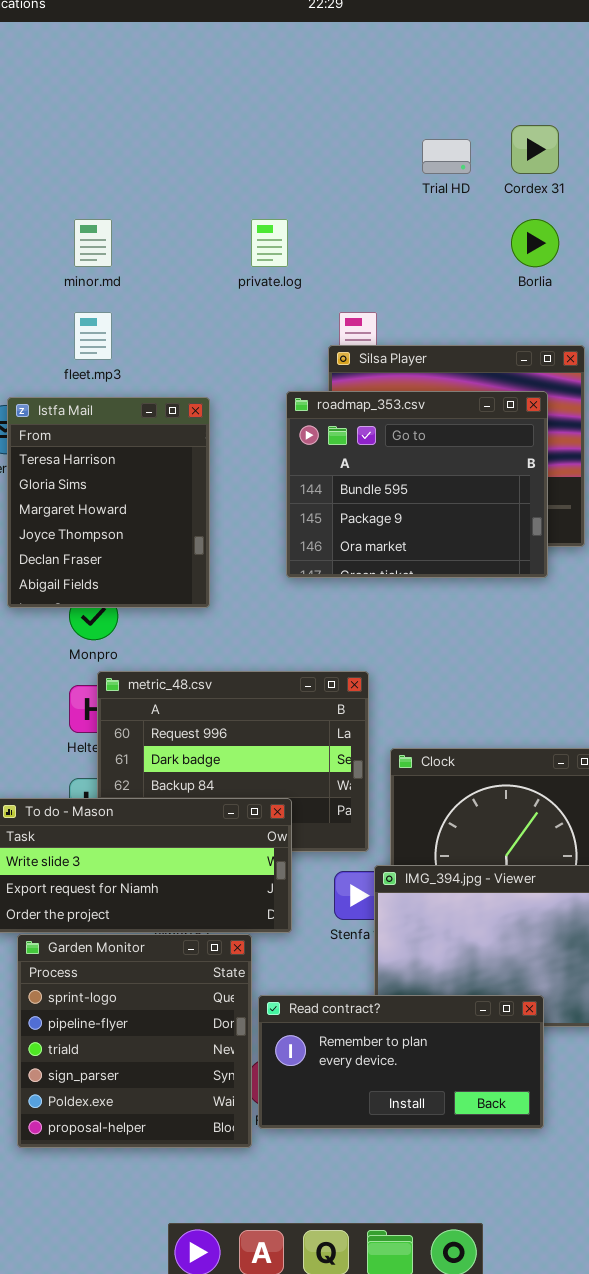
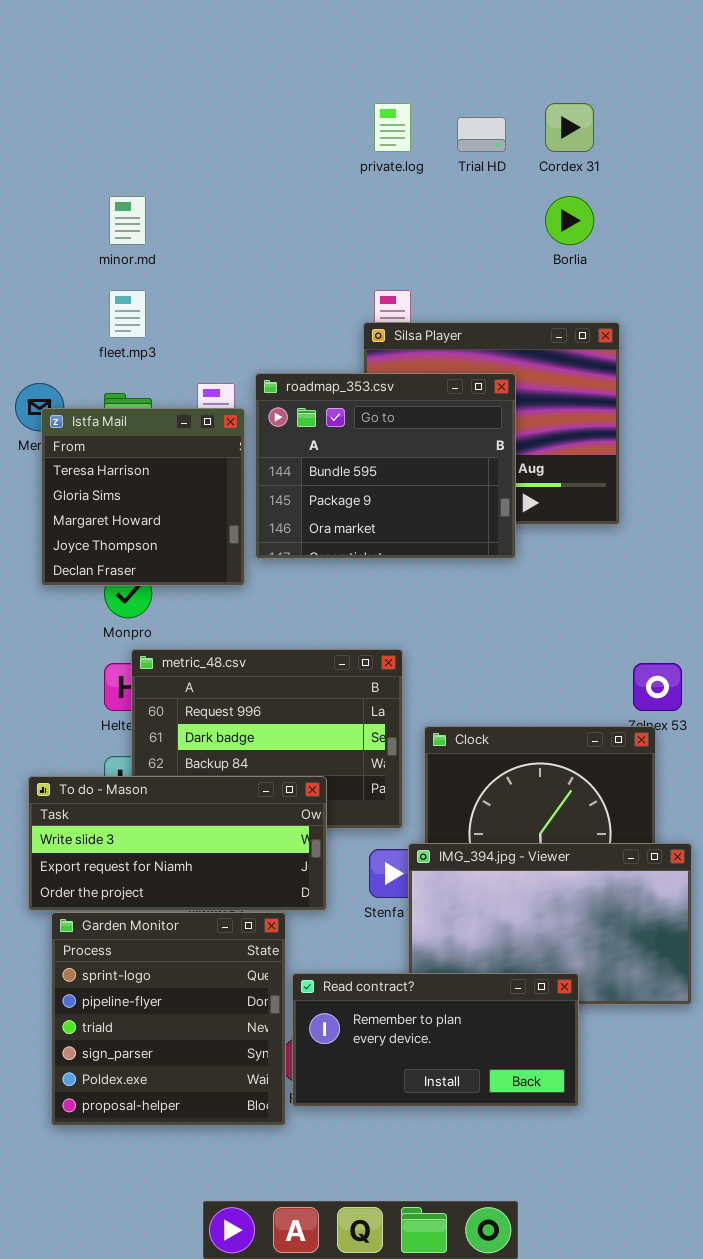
private.log: [251,219,288,267] -> [374,103,411,152], moved
roadmap_353.csv: [286,391,548,578] -> [255,373,516,559], moved
Istfa Mail: [7,397,210,608] -> [41,408,245,586], resized

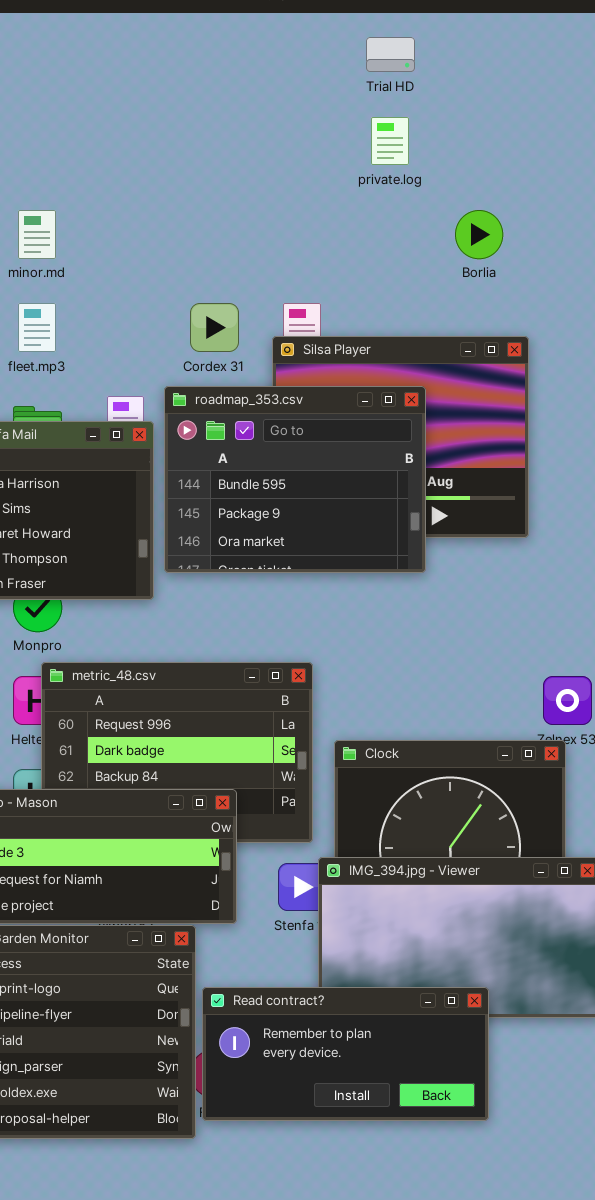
private.log: [374,103,411,152] -> [371,117,409,165], moved
Cordex 31: [545,103,594,152] -> [190,303,239,352], moved
Trial HD: [457,117,506,152] -> [366,37,415,72], moved

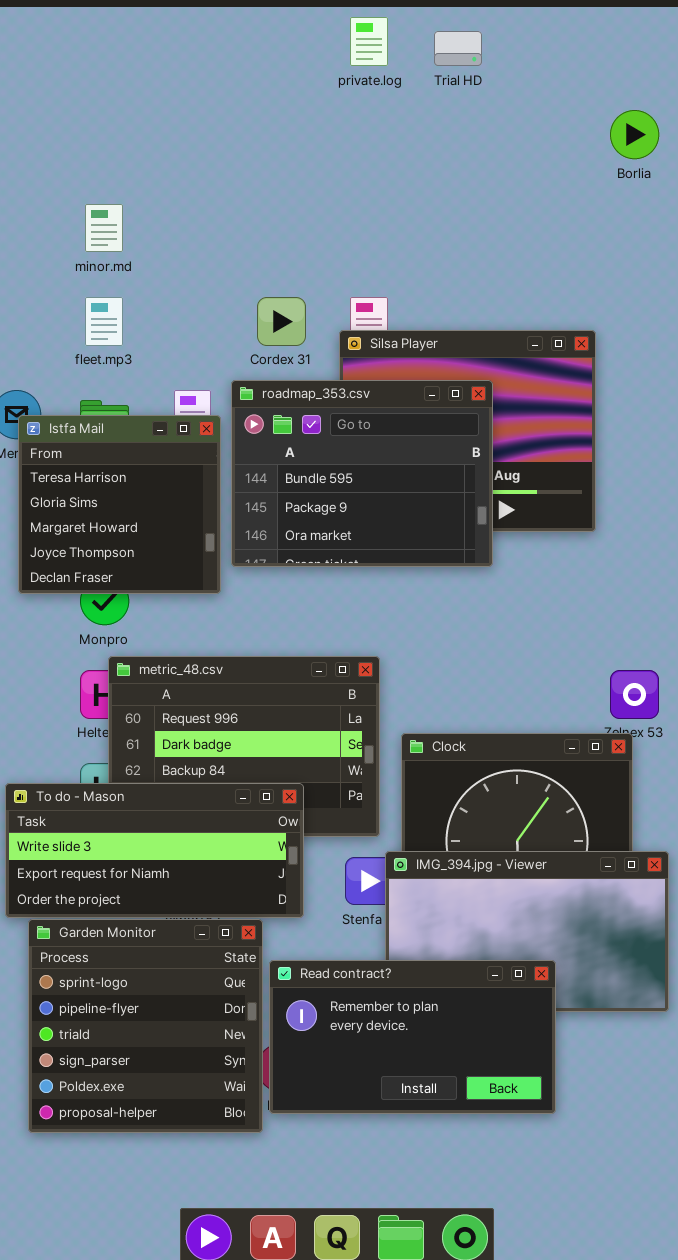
private.log: [371,117,409,165] -> [350,17,388,66], moved
Borlia: [455,210,503,259] -> [610,110,659,159], moved
Read contract?: [202,987,489,1121] -> [269,960,556,1114], resized

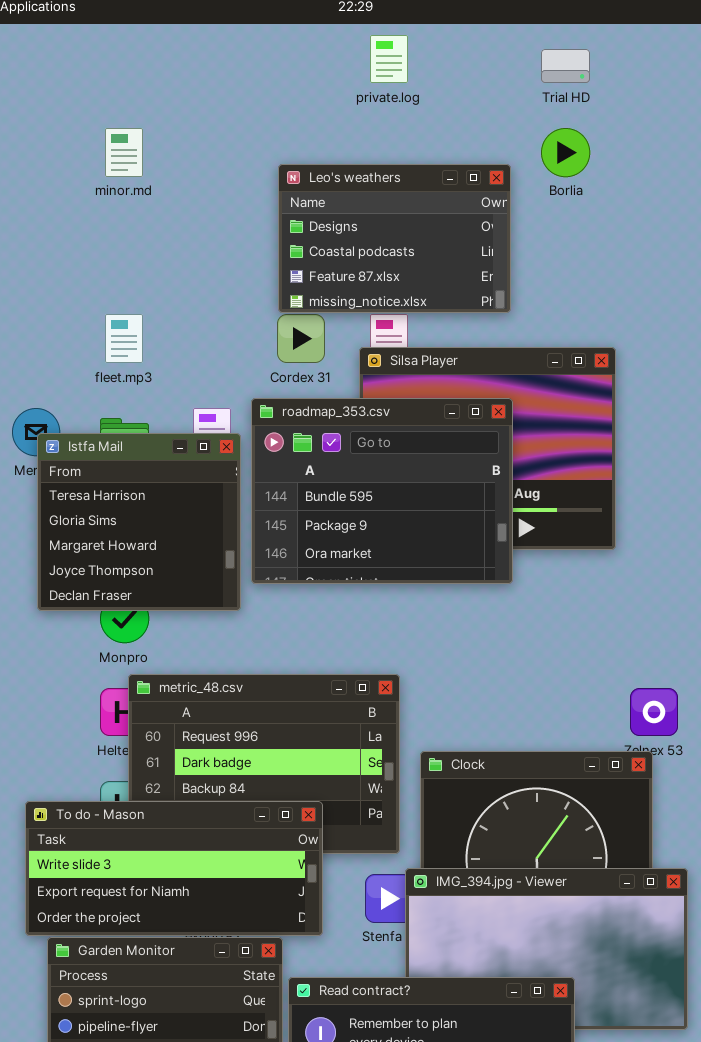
Trial HD: [434,31,482,66] -> [541,49,590,83], moved
Borlia: [610,110,659,159] -> [541,128,590,177], moved
Leo's weathers: none -> [278,164,511,313], opened
minor.md: [85,204,123,252] -> [105,128,143,177], moved

